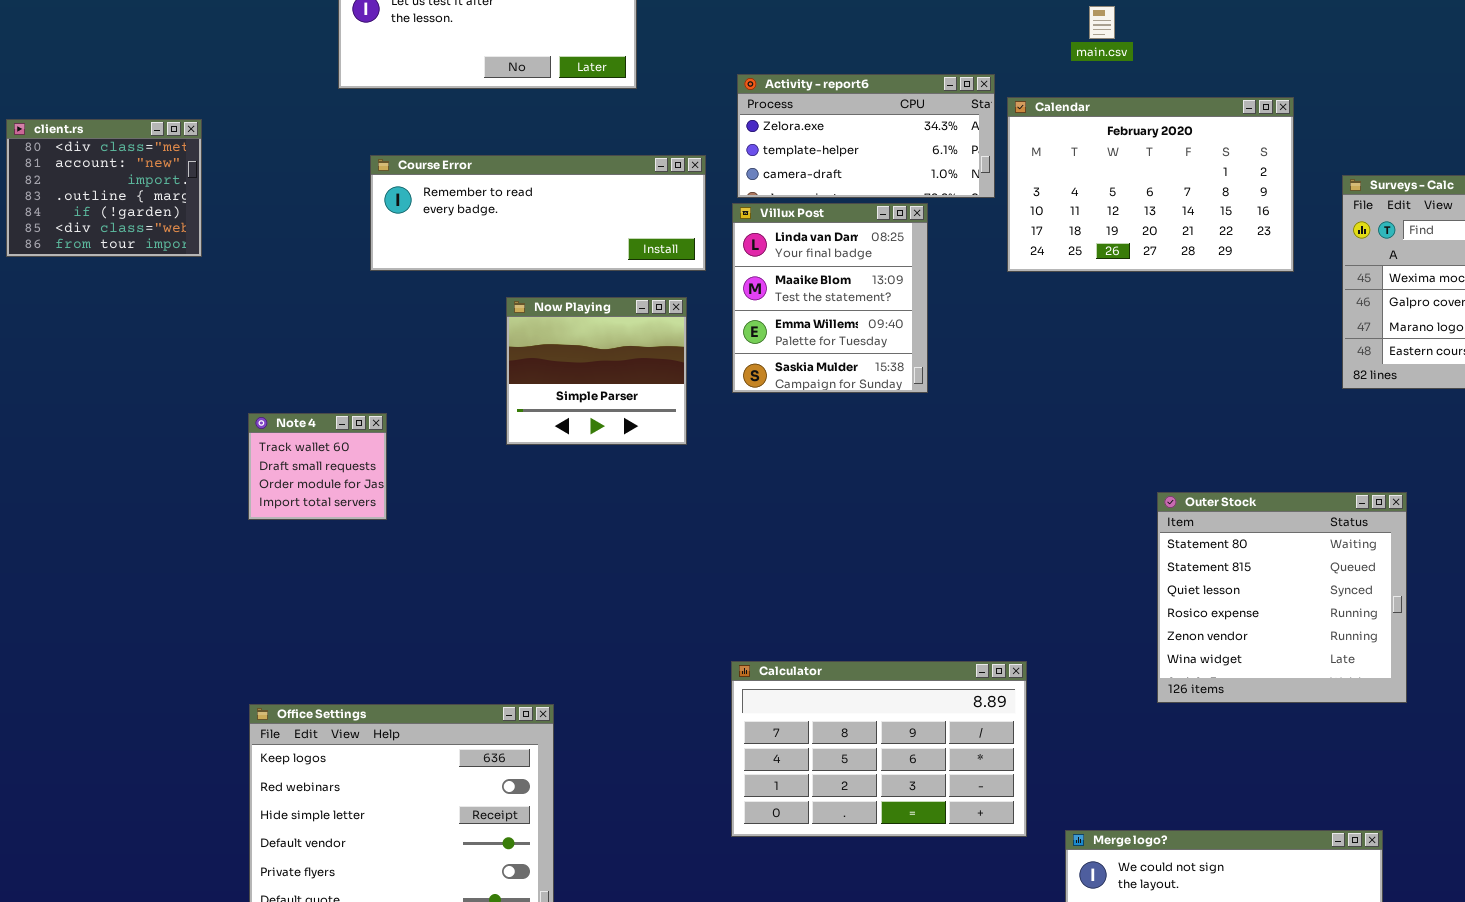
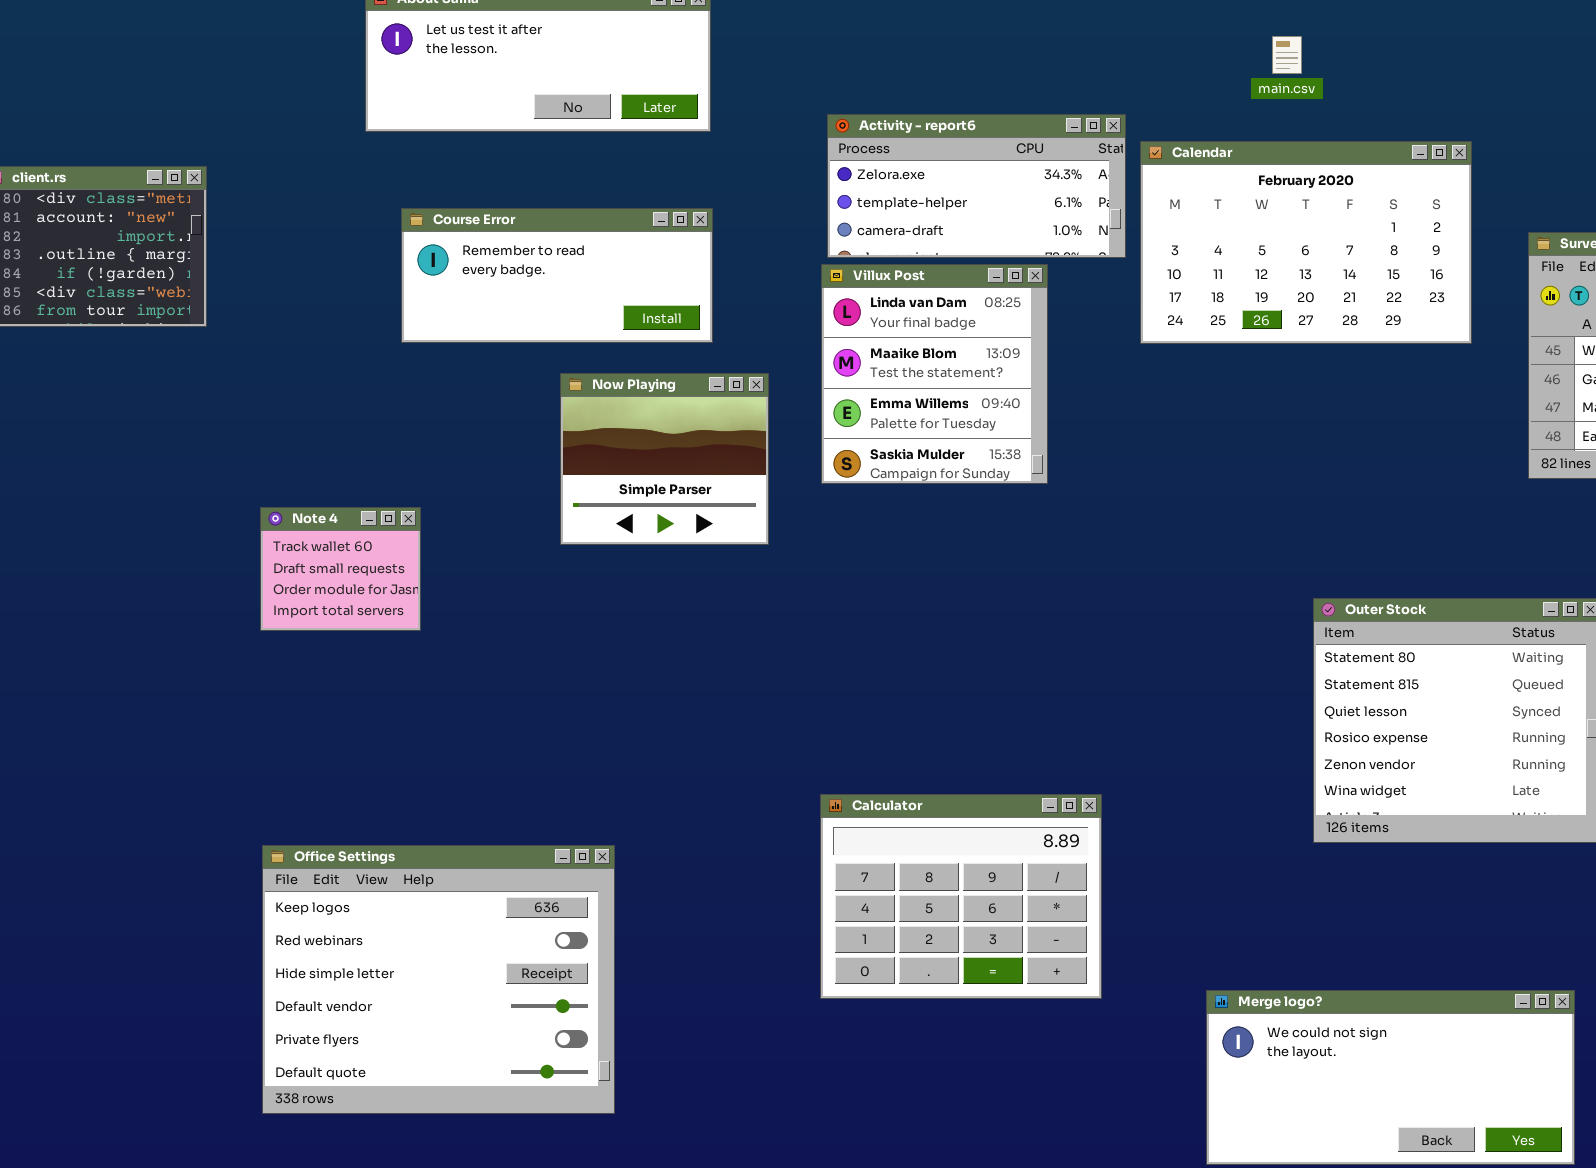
main.csv: [1089,6,1115,39] -> [1272,36,1302,74], moved
Course Error: [370,155,706,271] -> [401,208,713,343], resized
Calculator: [731,661,1027,837] -> [820,794,1102,999], resized

